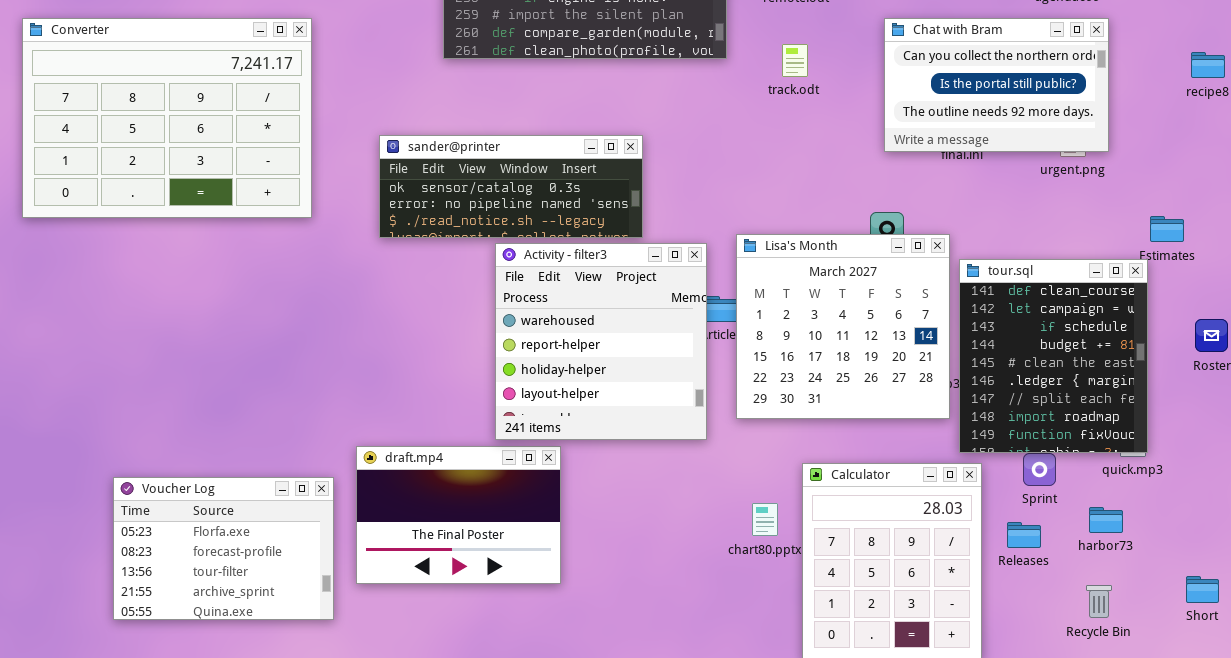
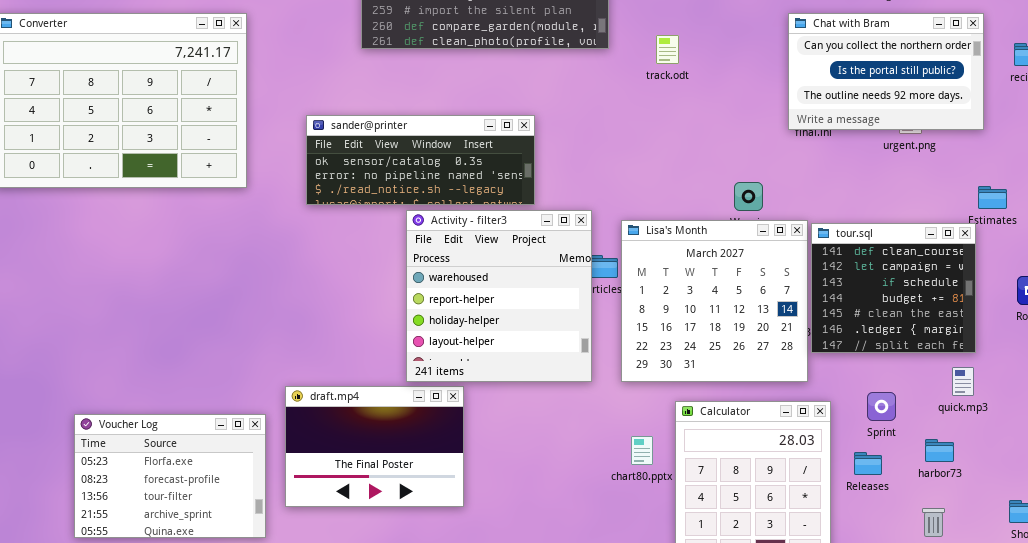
Chat with Bram: [884,18,1109,152] -> [788,13,984,130], moved
Lisa's Month: [736,234,950,419] -> [621,220,808,382], moved
tour.sql: [959,259,1148,453] -> [811,223,976,353], resized

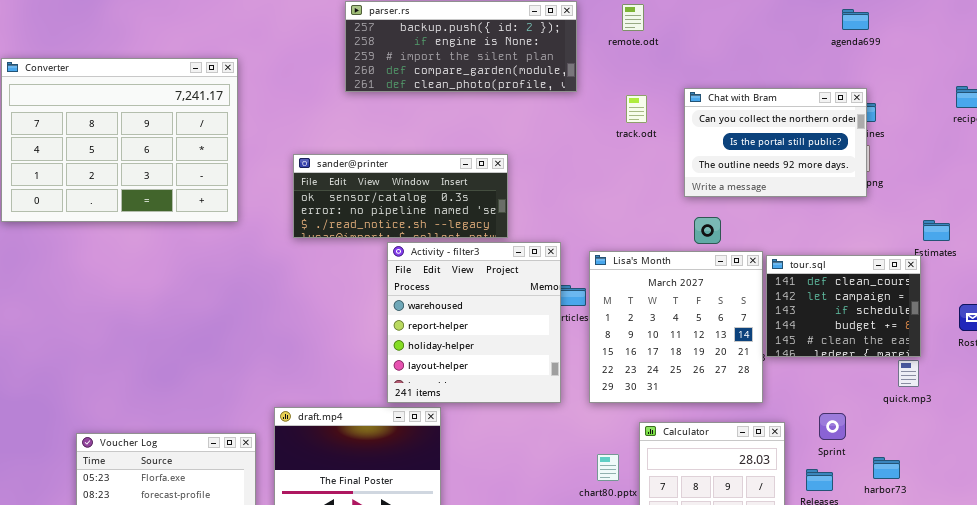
Chat with Bram: [788,13,984,130] -> [684,88,867,197], moved
track.odt: [656,35,679,64] -> [626,95,647,123], moved
tour.sql: [811,223,976,353] -> [766,255,921,357], resized
quick.mp3: [952,367,974,396] -> [898,360,919,387], moved

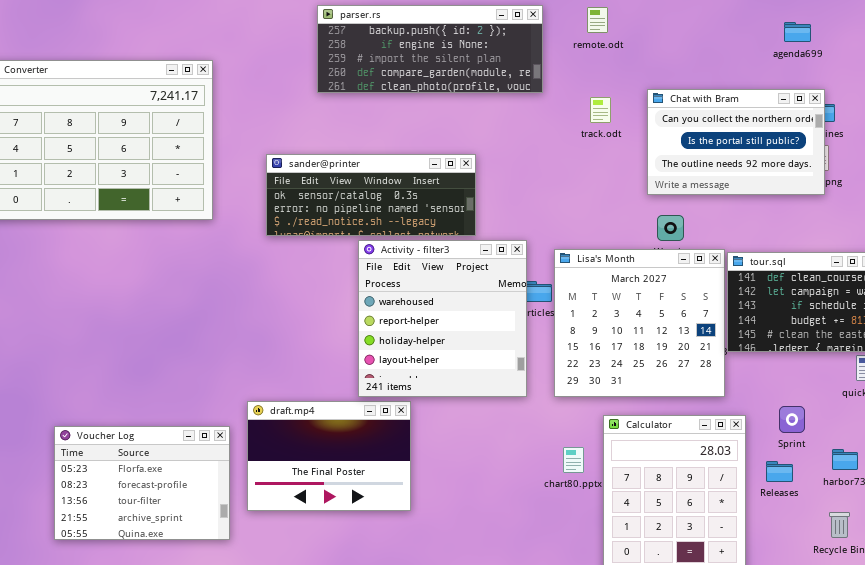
agenda699: [842,9,869,30] -> [784,22,811,42], moved

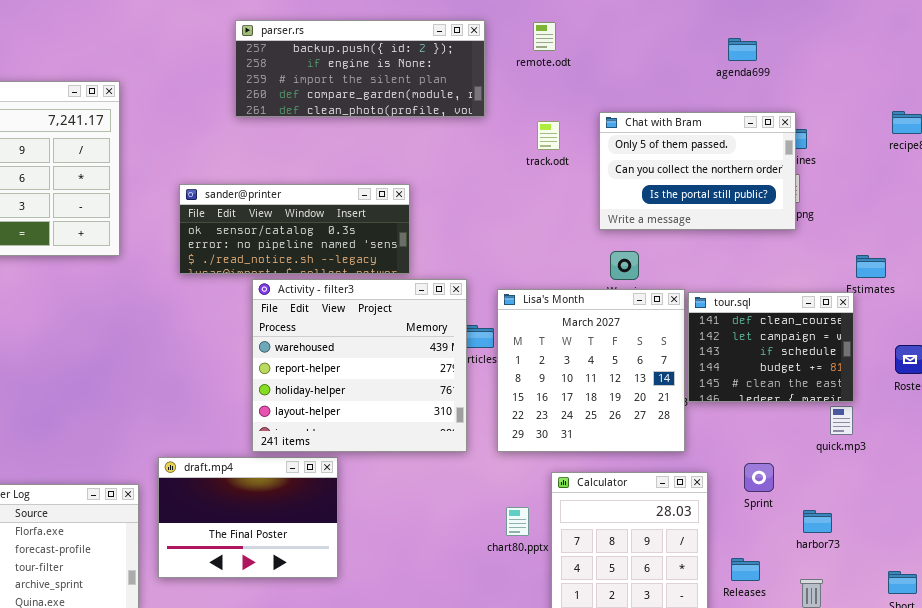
agenda699: [784,22,811,42] -> [728,38,757,61], moved
Chat with Bram: [647,89,825,195] -> [599,112,796,230], scrolled up 1 row
Activity - filter3: [358,240,527,397] -> [252,279,467,452], resized
Releases: [766,461,793,482] -> [731,558,760,581], moved

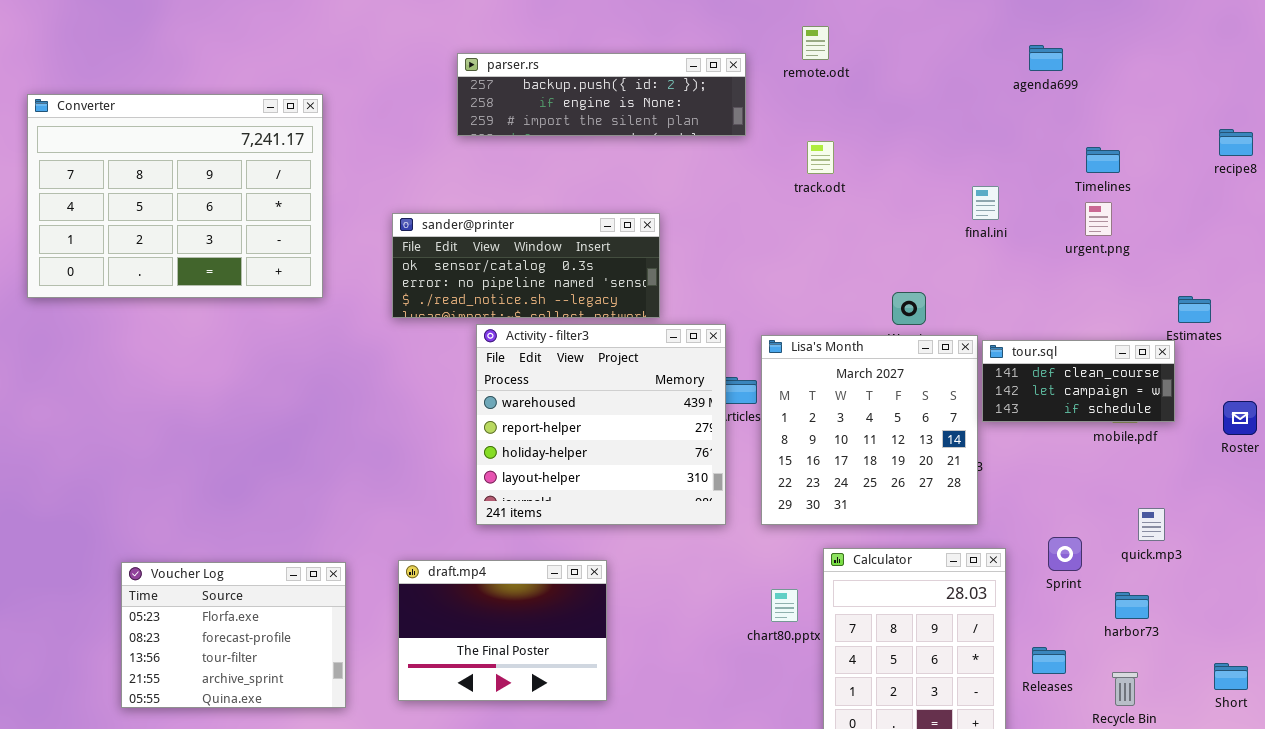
parser.rs: [235,20,485,117] -> [457,53,746,136], resized
Chat with Bram: [599,112,796,230] -> none, closed
tour.sql: [688,292,854,402] -> [982,340,1175,422], resized
quick.mp3: [830,406,853,435] -> [1138,508,1165,541], moved
draft.mp4: [158,457,338,578] -> [398,560,607,701], moved

